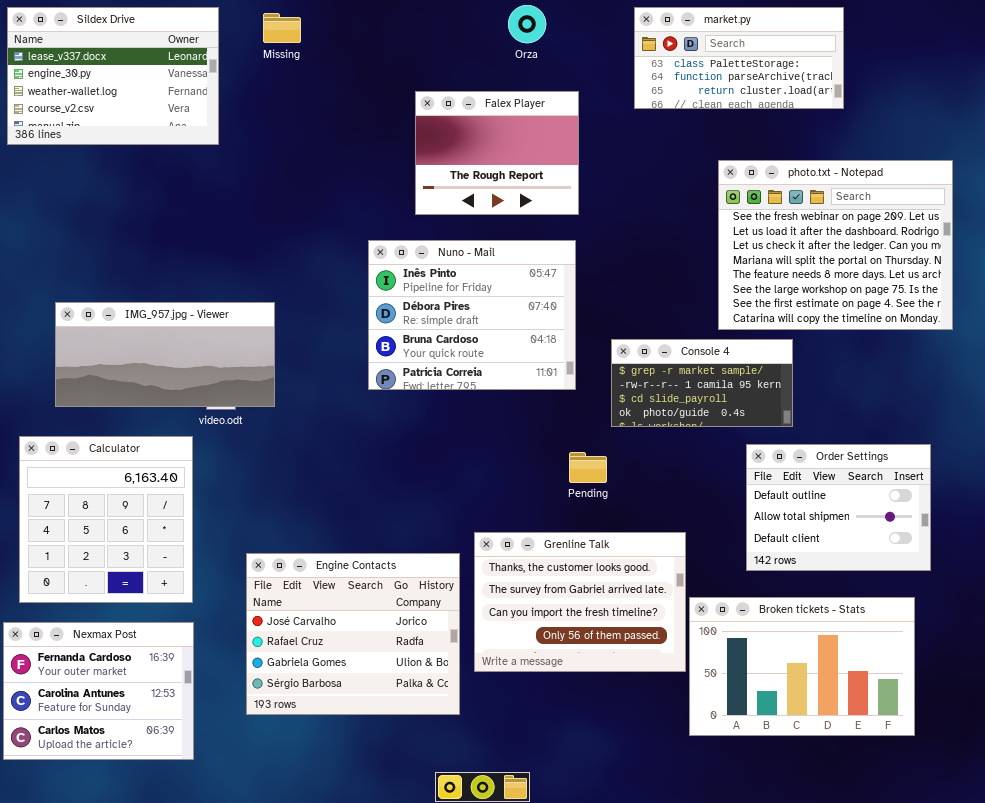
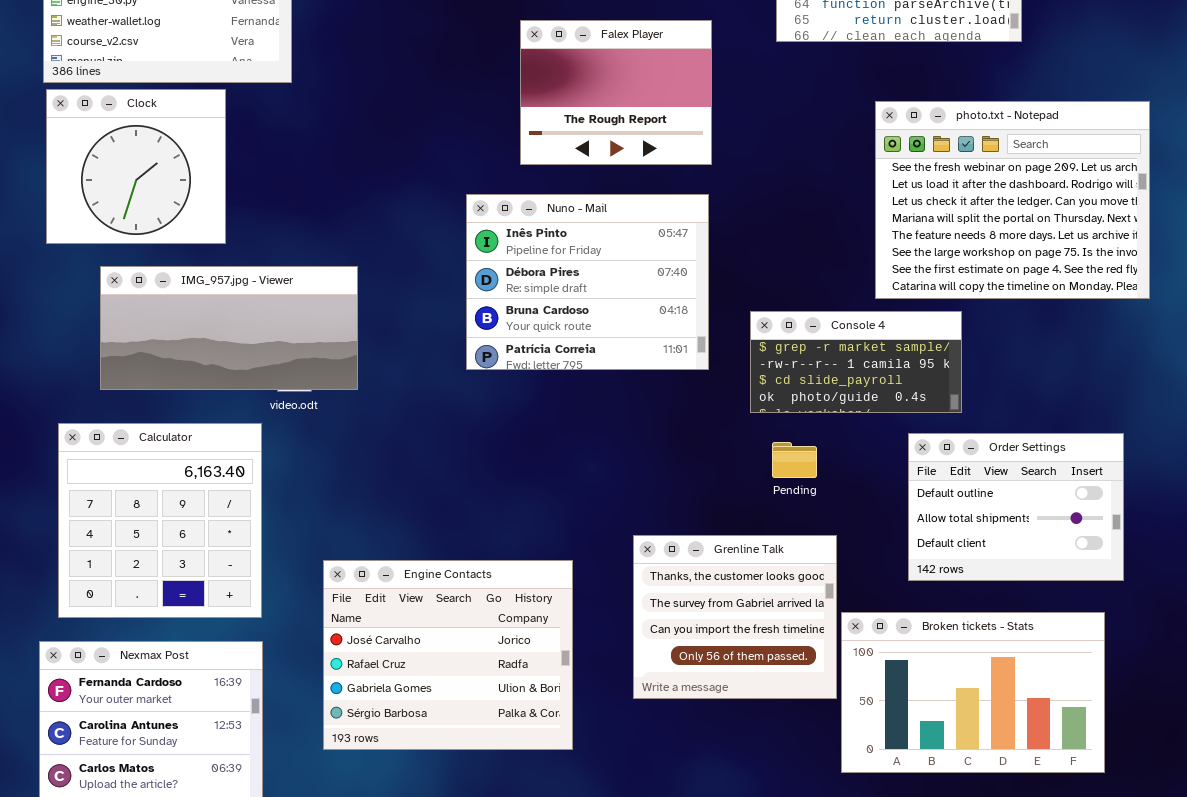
Clock: none -> [46,89,226,244], opened
Pending: [569,452,607,483] -> [772,442,817,478], moved
Grenline Talk: [474,532,686,672] -> [633,535,837,699], resized

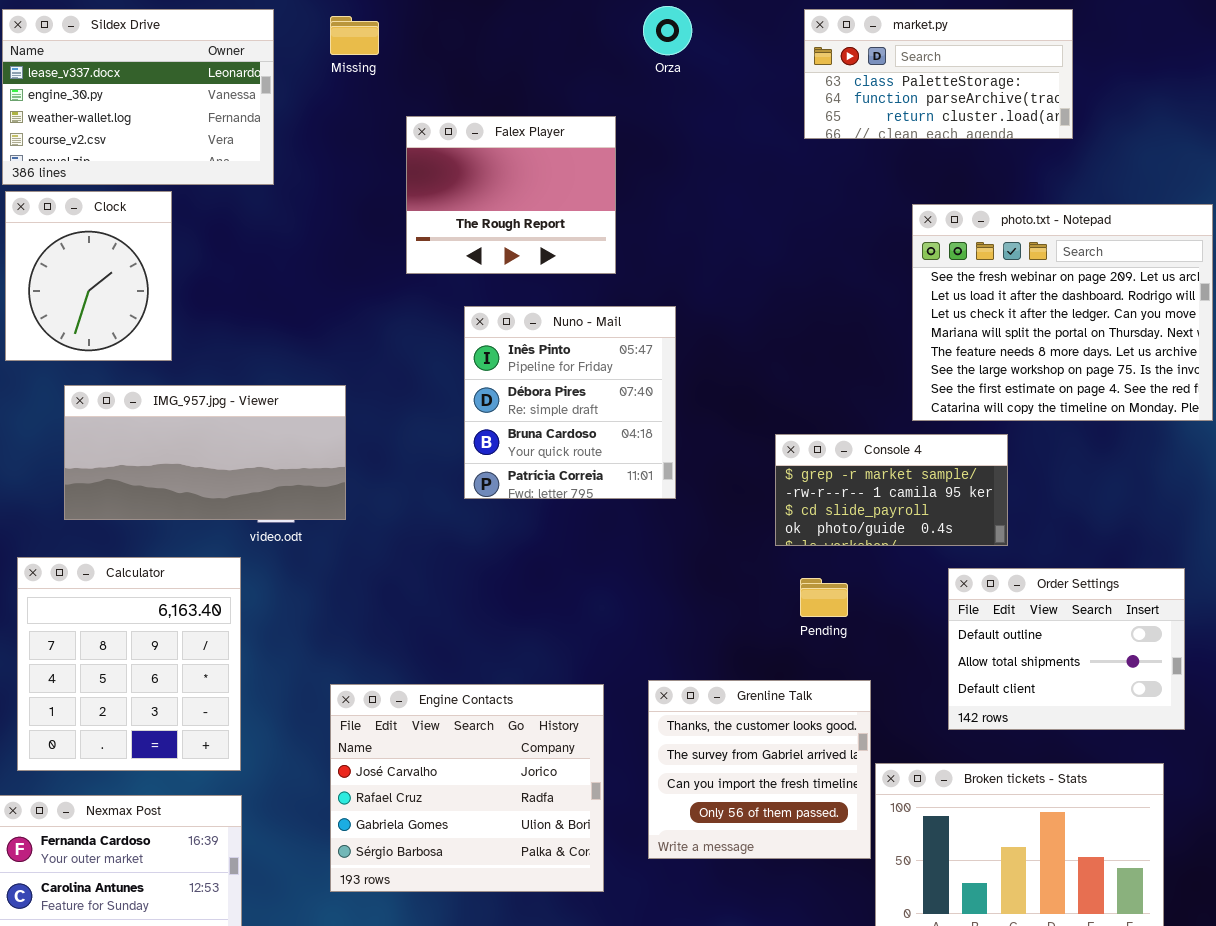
Falex Player: [520,20,712,165] -> [406,116,616,274], moved
Clock: [46,89,226,244] -> [5,191,172,361], resized
Nuno - Mail: [466,194,709,370] -> [464,306,676,499], resized
Engine Contacts: [323,560,573,750] -> [330,684,604,892], moved

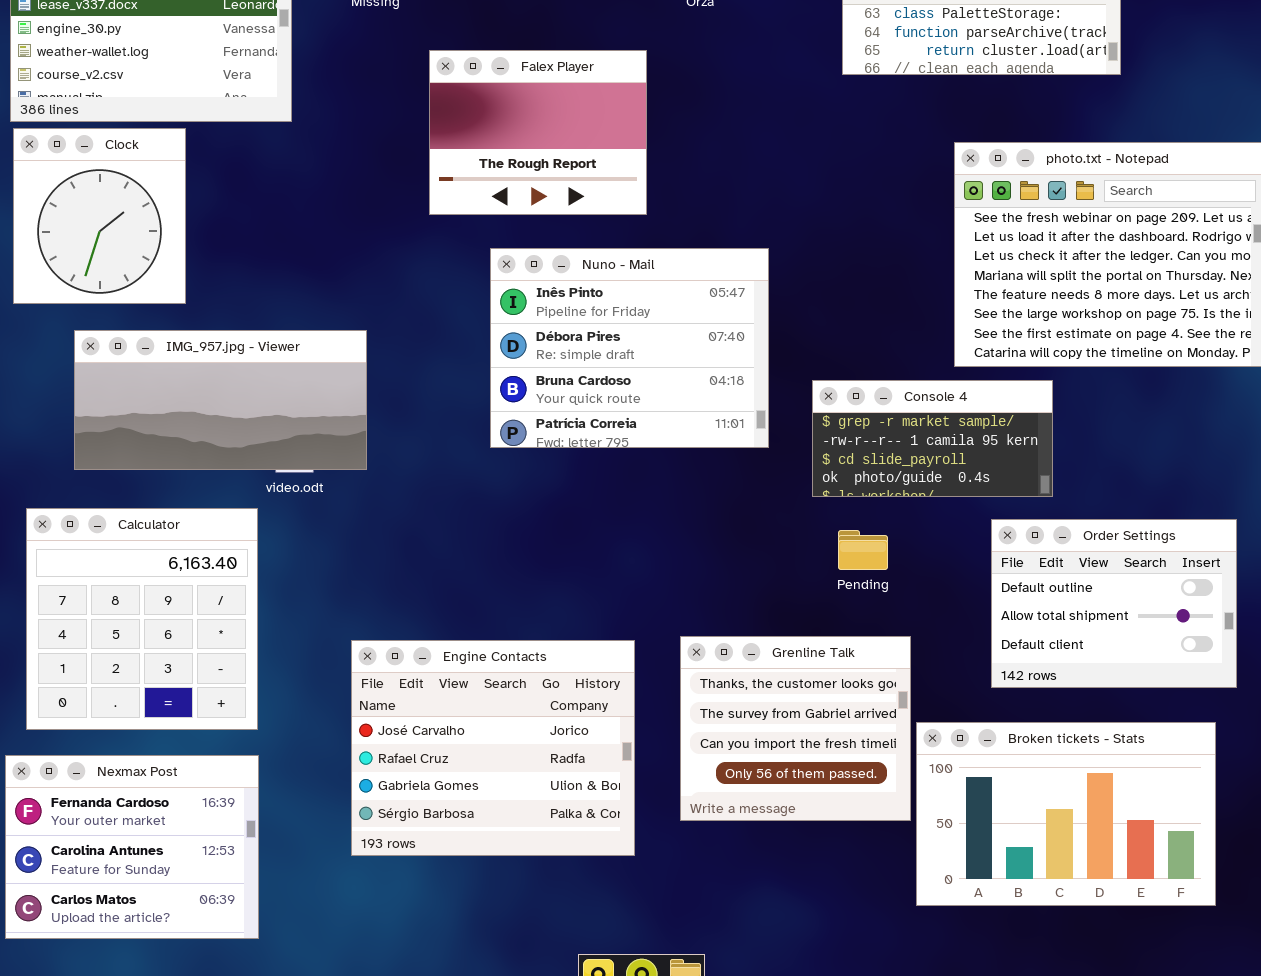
Nuno - Mail: [464,306,676,499] -> [490,248,769,448], resized

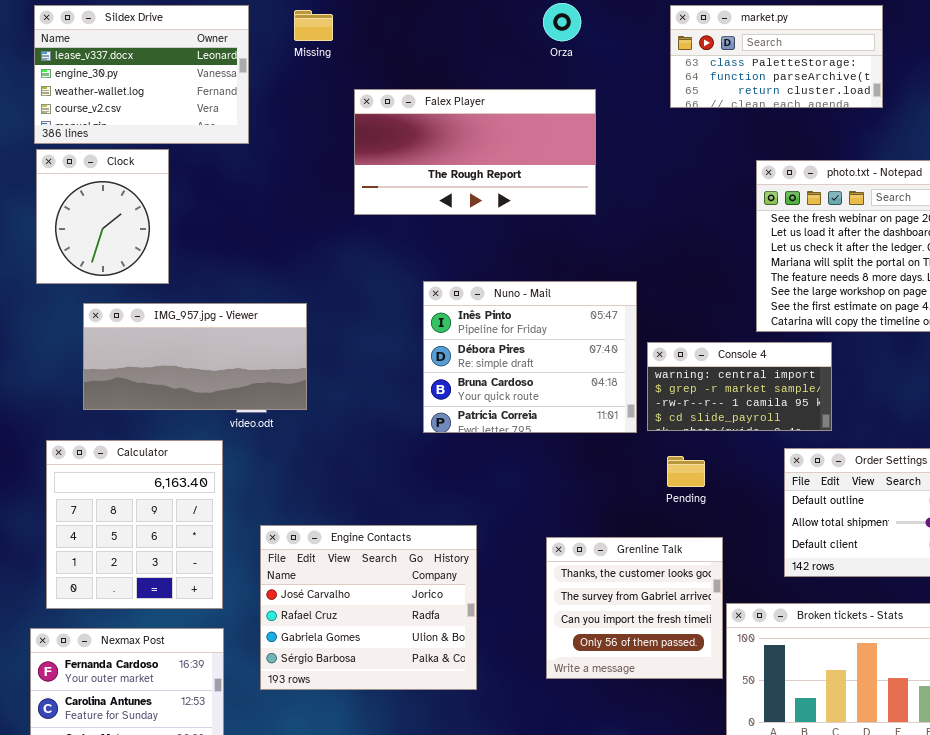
Falex Player: [429,50,647,215] -> [354,89,596,215], resized
Nuno - Mail: [490,248,769,448] -> [423,281,637,433], moved
Console 4: [812,380,1053,497] -> [647,342,832,431], scrolled up 1 row
Engine Contacts: [351,640,635,856] -> [260,525,477,690], moved

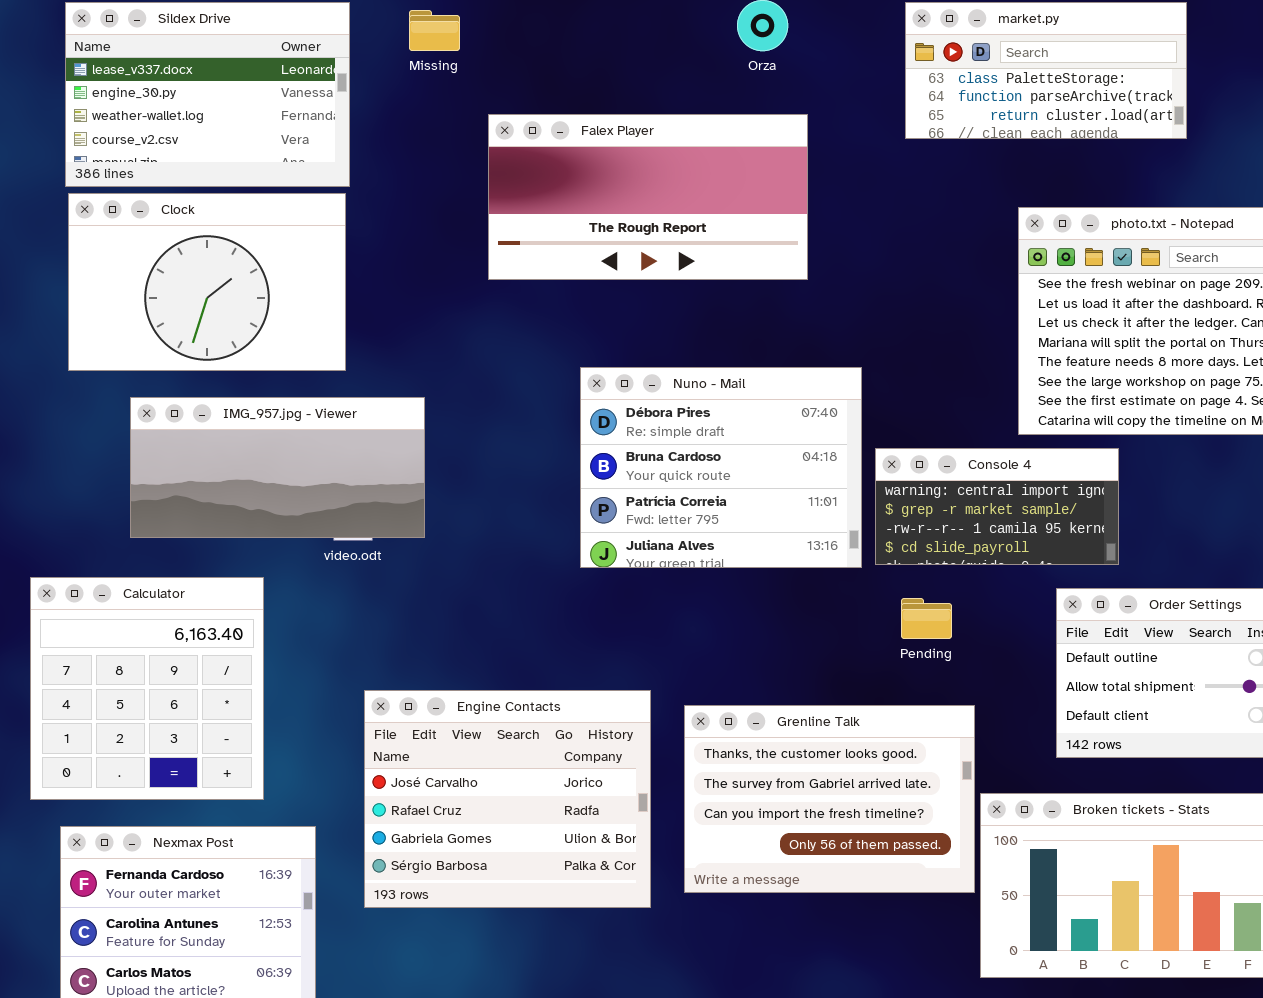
Clock: [36,149,169,284] -> [68,193,346,371], resized
Nuno - Mail: [423,281,637,433] -> [580,367,862,568], scrolled down 1 row
Calculator: [46,440,223,609] -> [30,577,264,800], moved
Grenline Talk: [546,537,723,679] -> [684,705,975,893], resized

